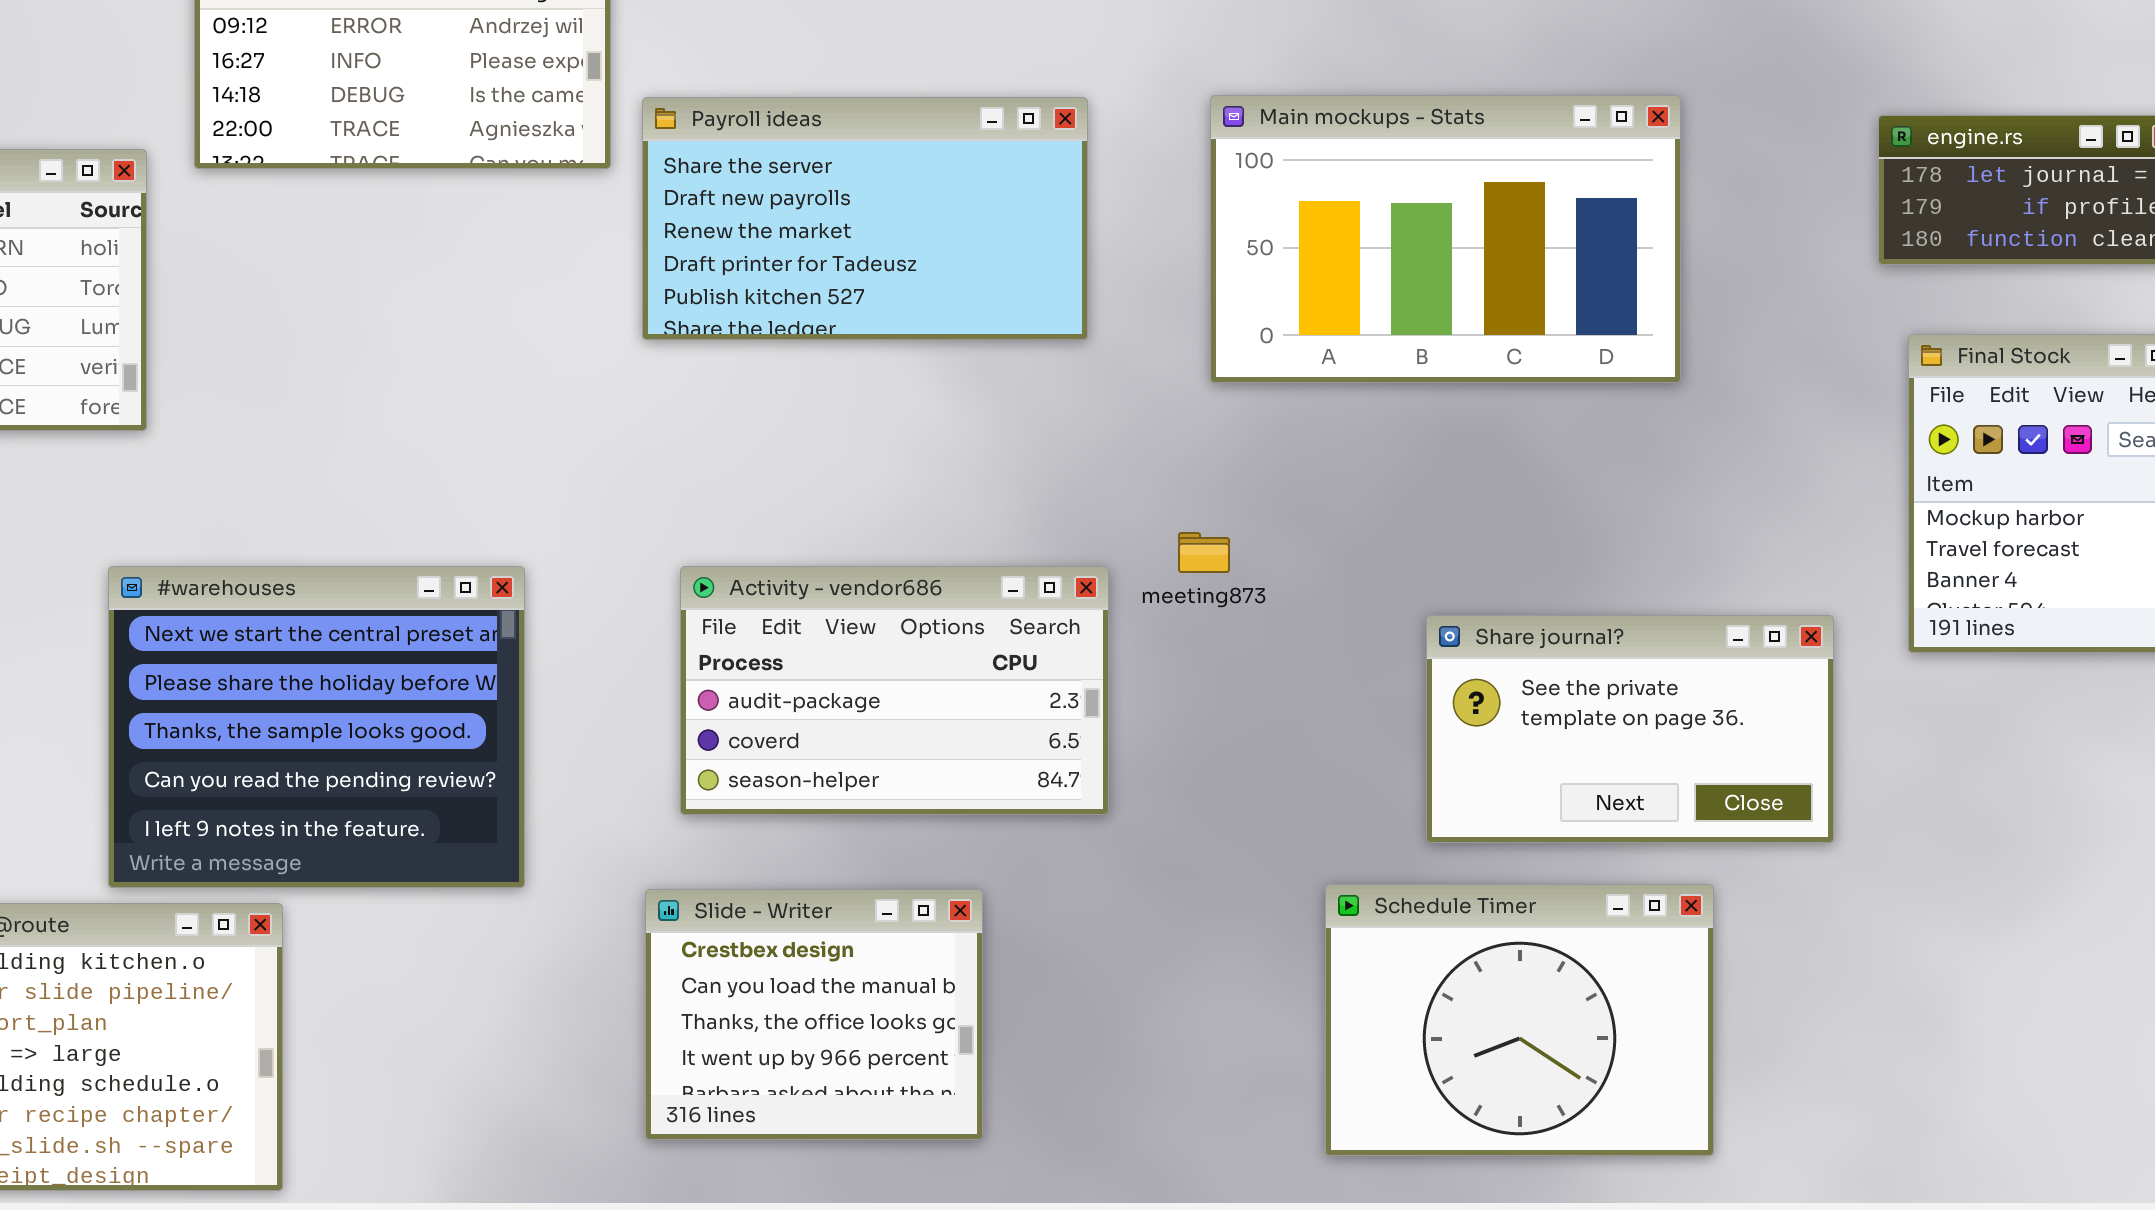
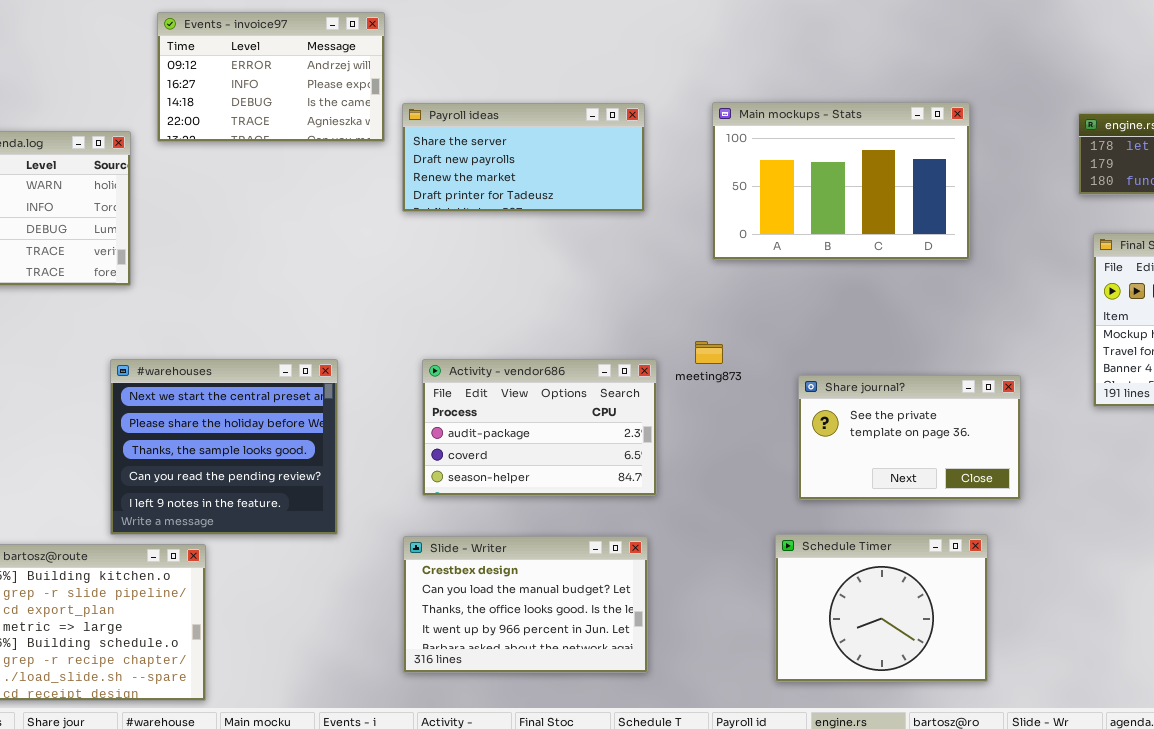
Payroll ideas: [642,97,1088,340] -> [402,103,645,212], resized
Share journal?: [1426,615,1834,843] -> [798,375,1021,500], moved
Slide - Writer: [645,889,983,1140] -> [403,536,648,673], resized

